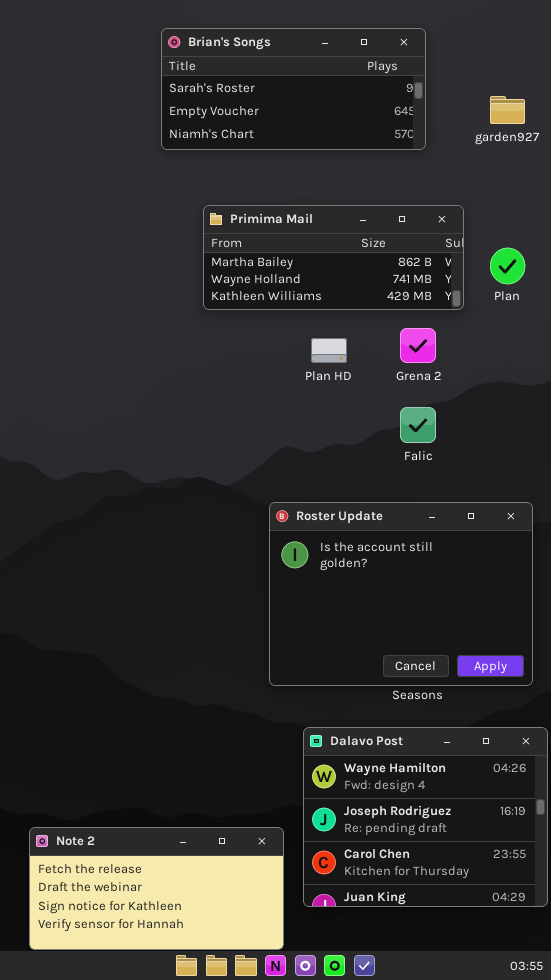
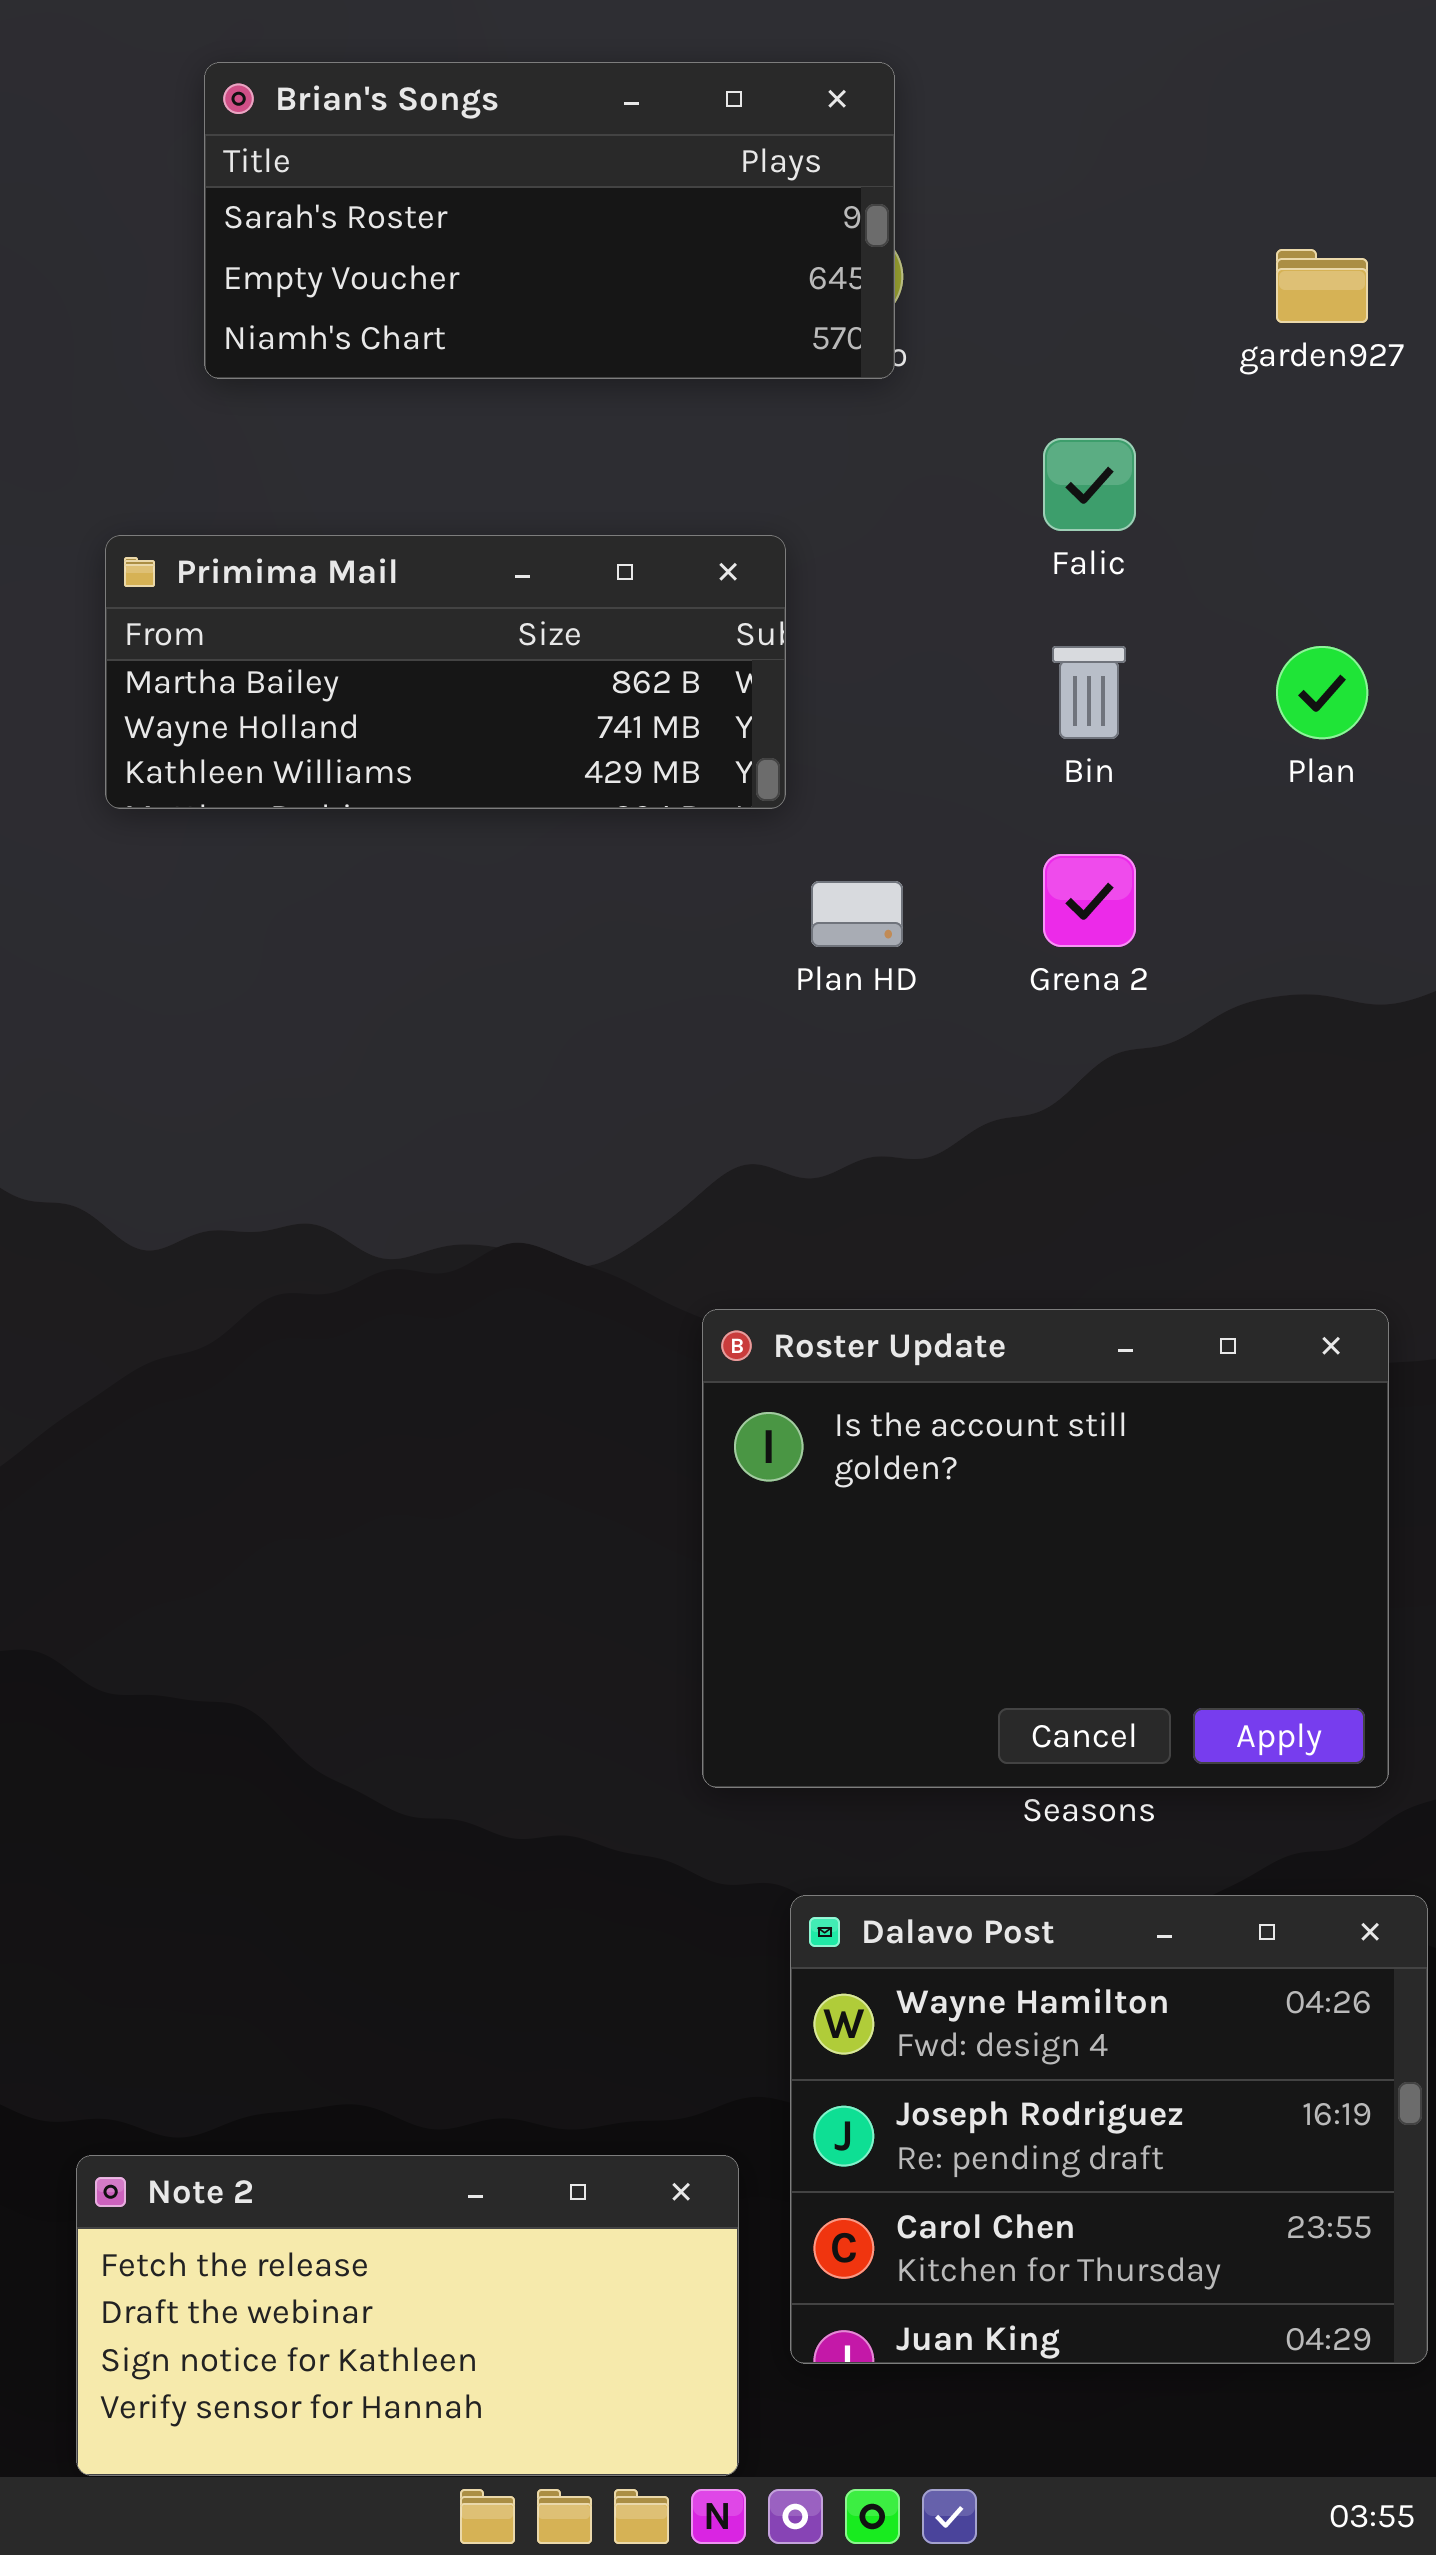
Brian's Songs: [161,28,426,150] -> [204,62,895,379], moved
Primima Mail: [203,205,464,310] -> [105,535,786,809], moved
Falic: [400,407,436,443] -> [1043,438,1136,531], moved

